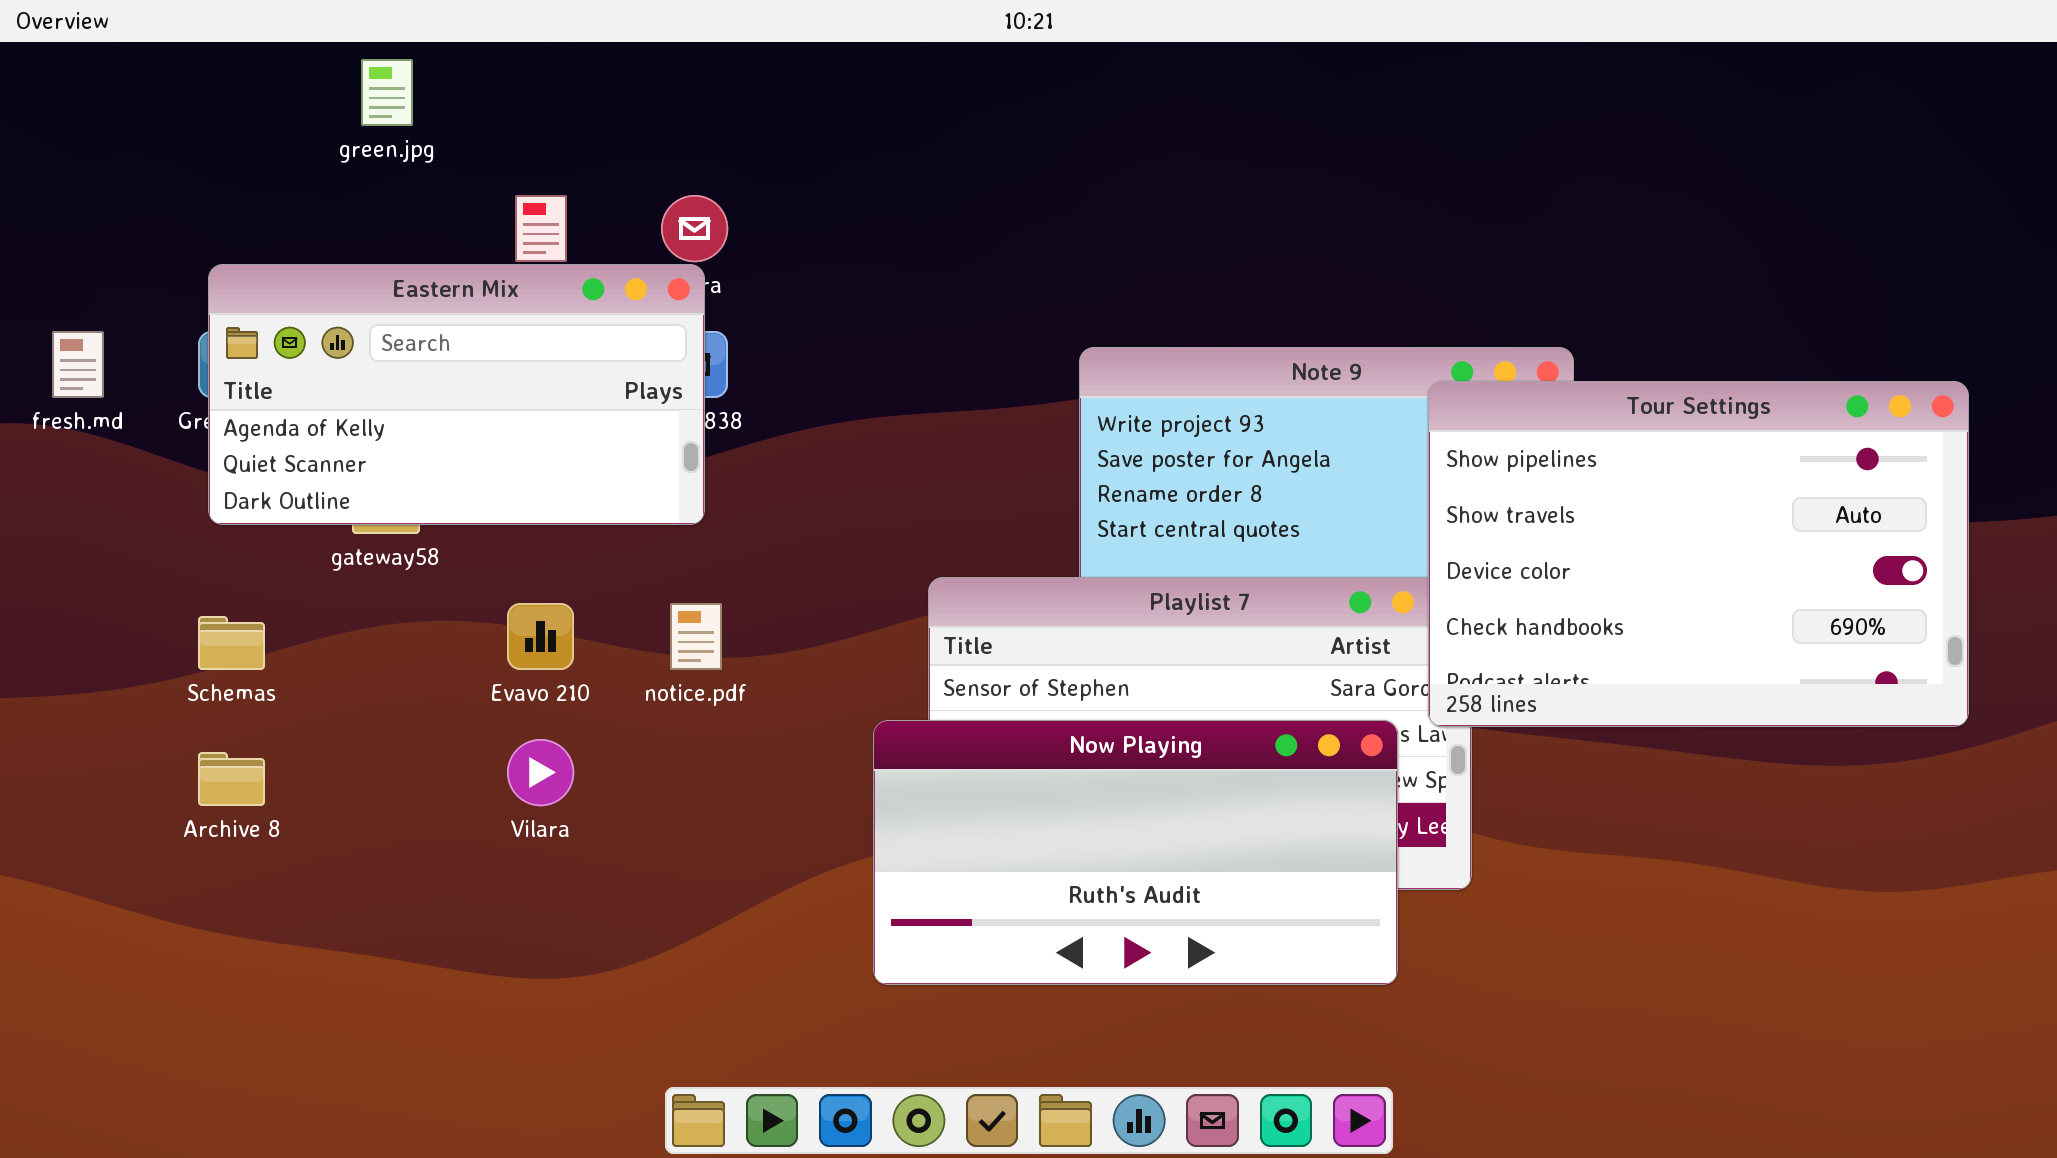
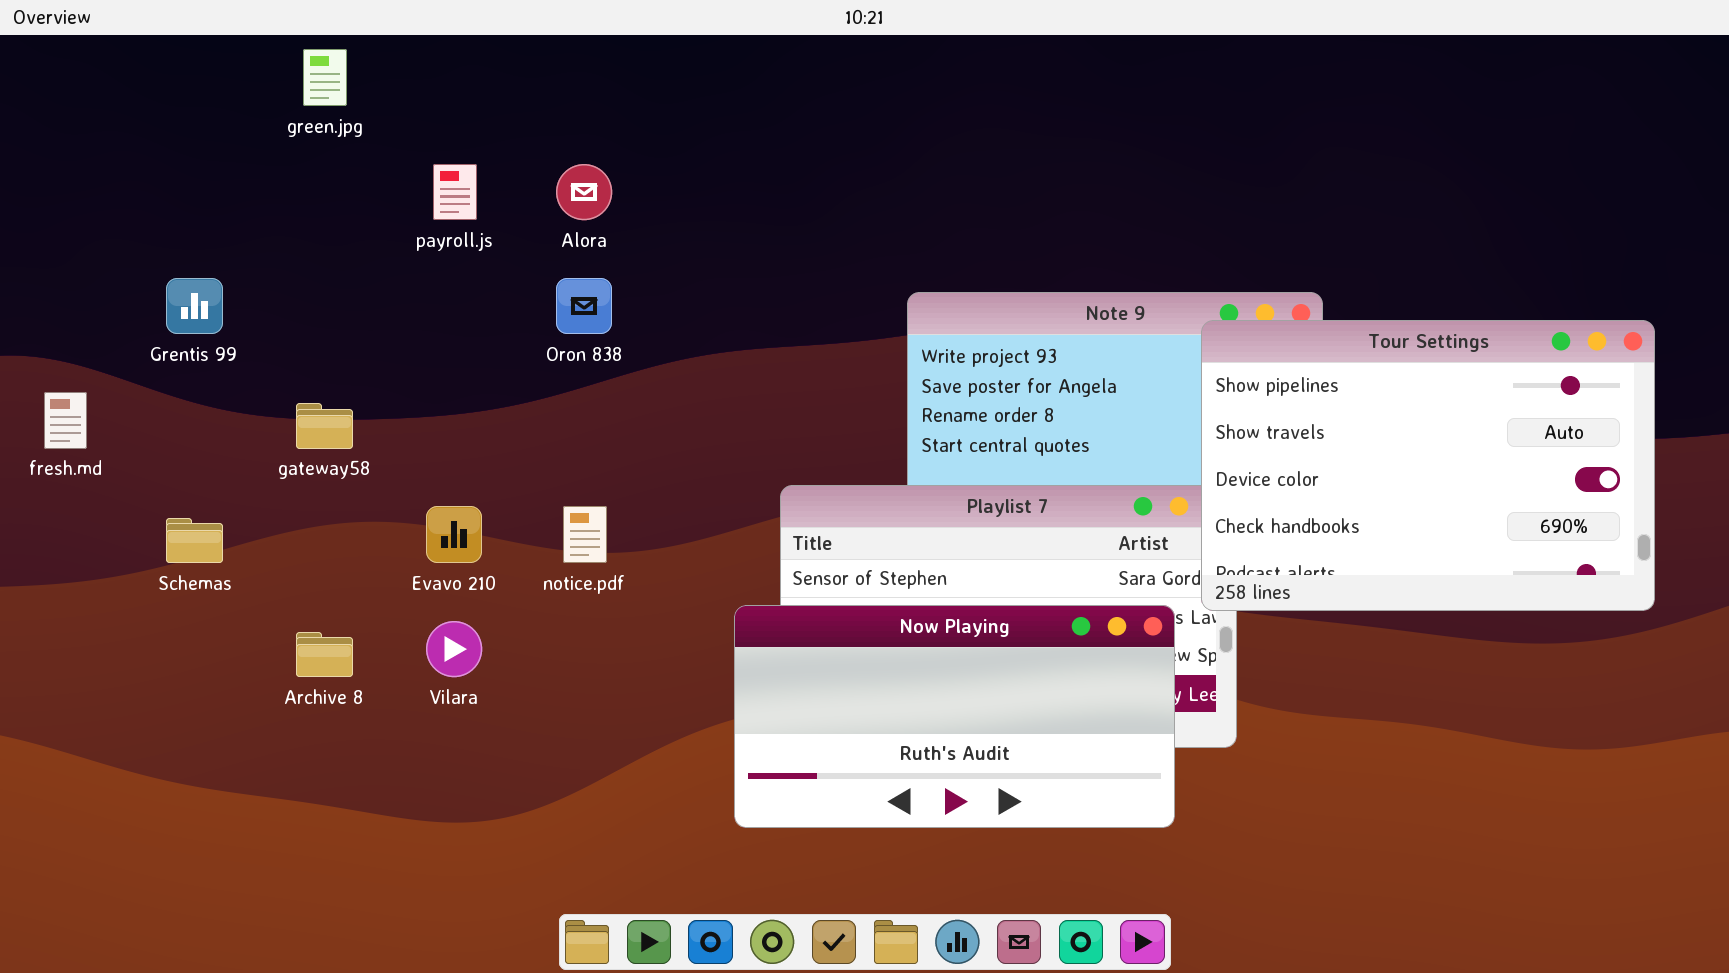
Eastern Mix: [208,264,705,525] -> none, closed
fresh.md: [52,331,104,398] -> [44,392,87,449], moved
Archive 8: [198,752,265,806] -> [296,632,353,677], moved

